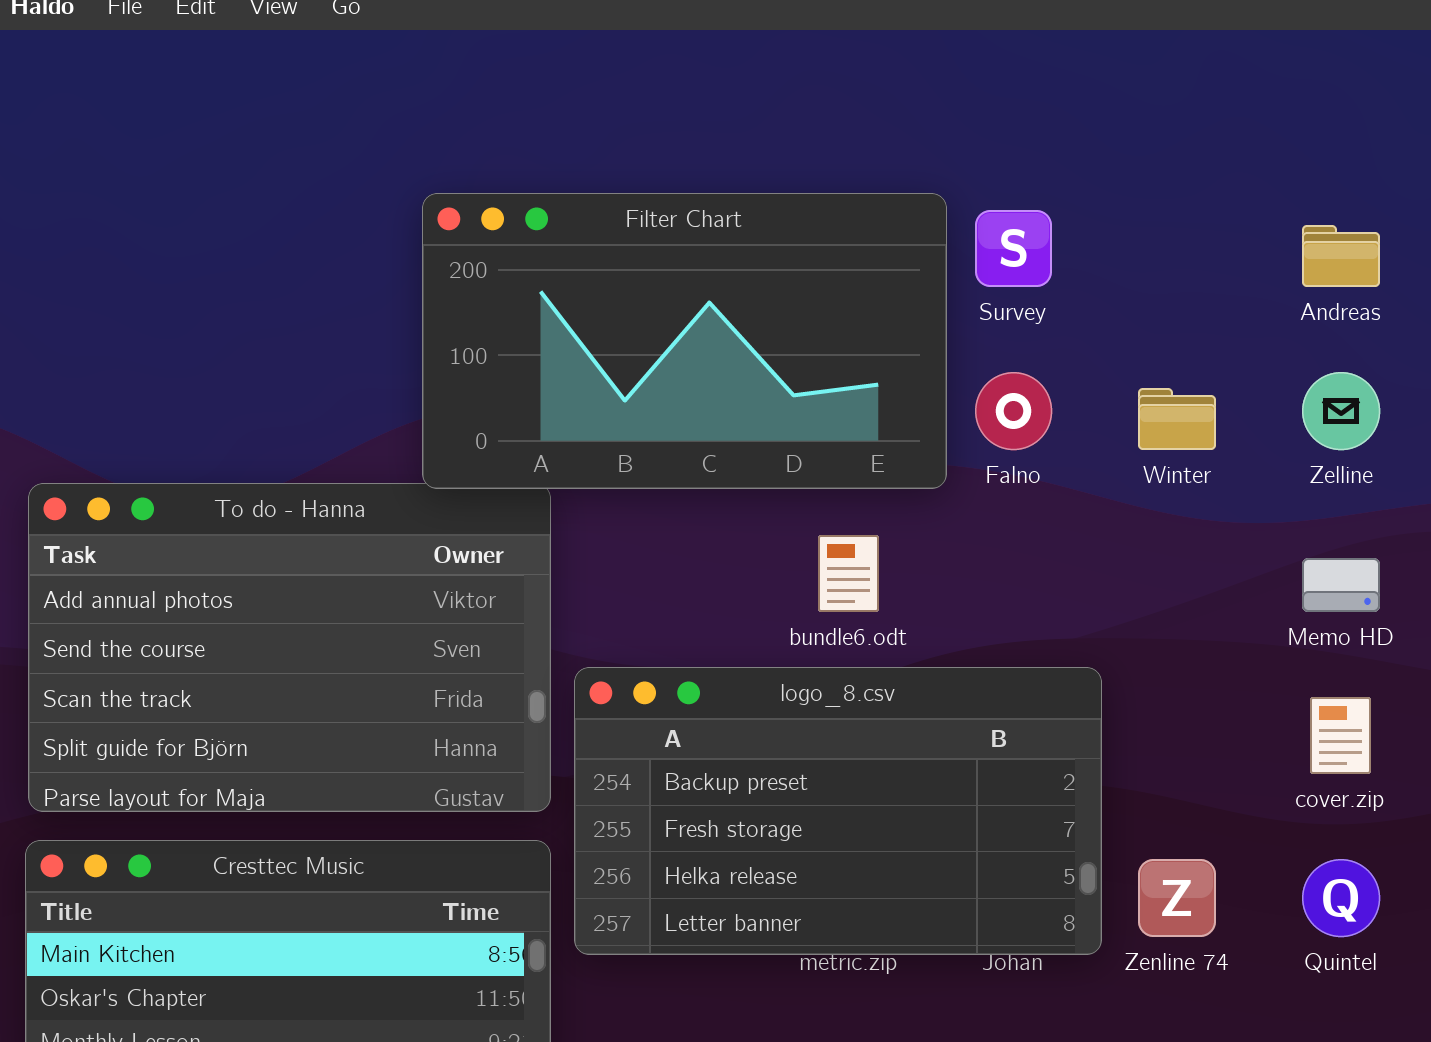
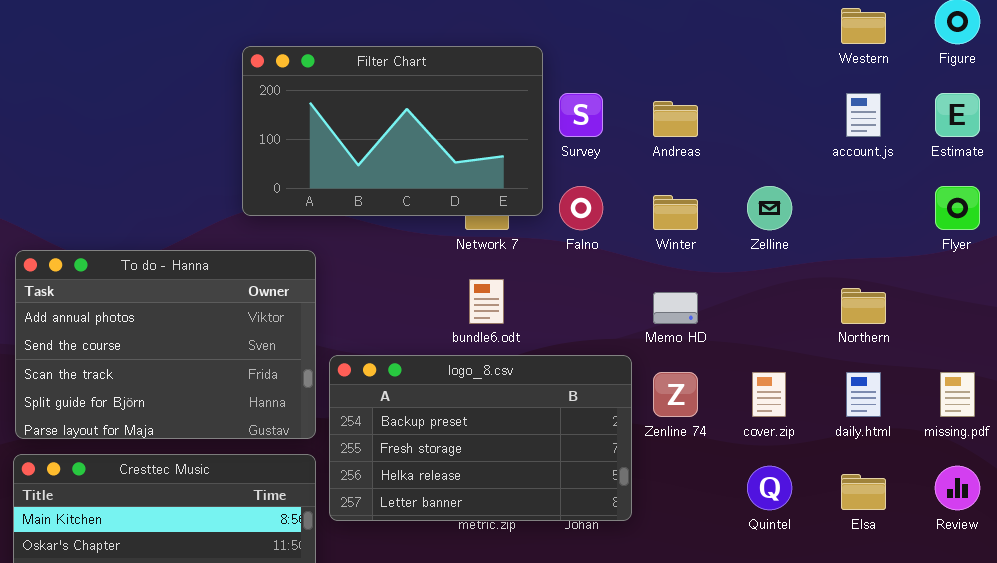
Filter Chart: [422,193,947,489] -> [242,46,543,216], moved
Andreas: [1302,225,1380,287] -> [653,101,698,137], moved
Memo HD: [1302,558,1380,612] -> [653,292,698,324], moved
Zenline 74: [1138,859,1216,937] -> [653,372,698,417], moved

